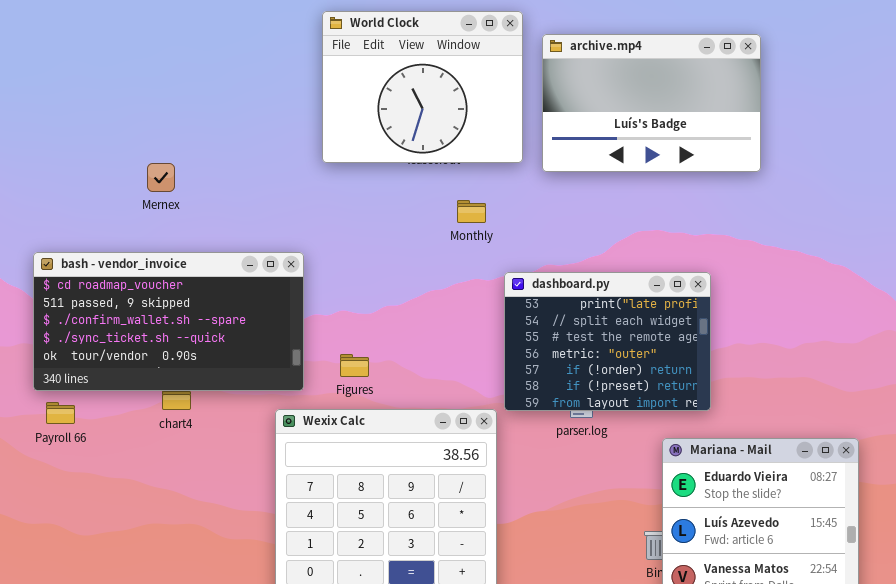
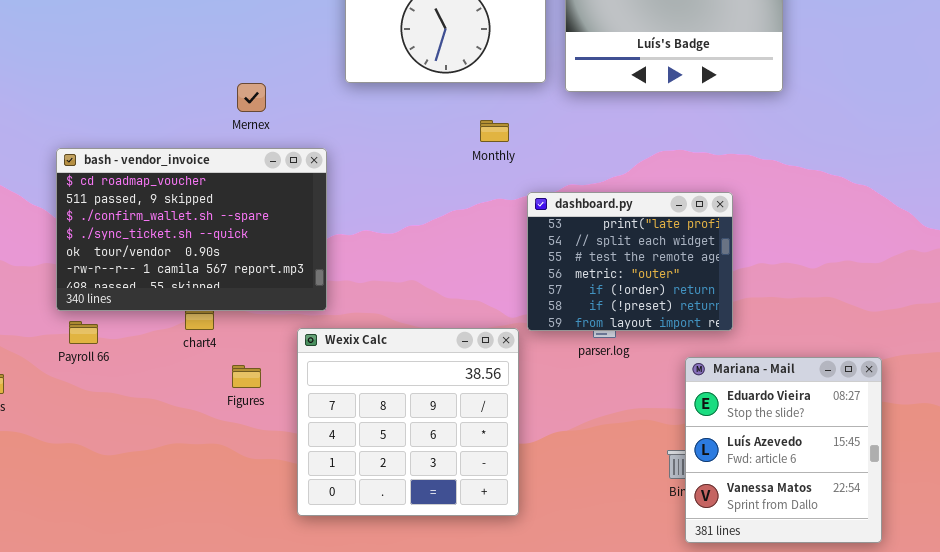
Mernex: [147,163,175,192] -> [237,83,266,112], moved
bash - vendor_invoice: [33,252,304,391] -> [56,148,327,311], resized
Figures: [340,354,369,377] -> [232,365,261,388], moved

